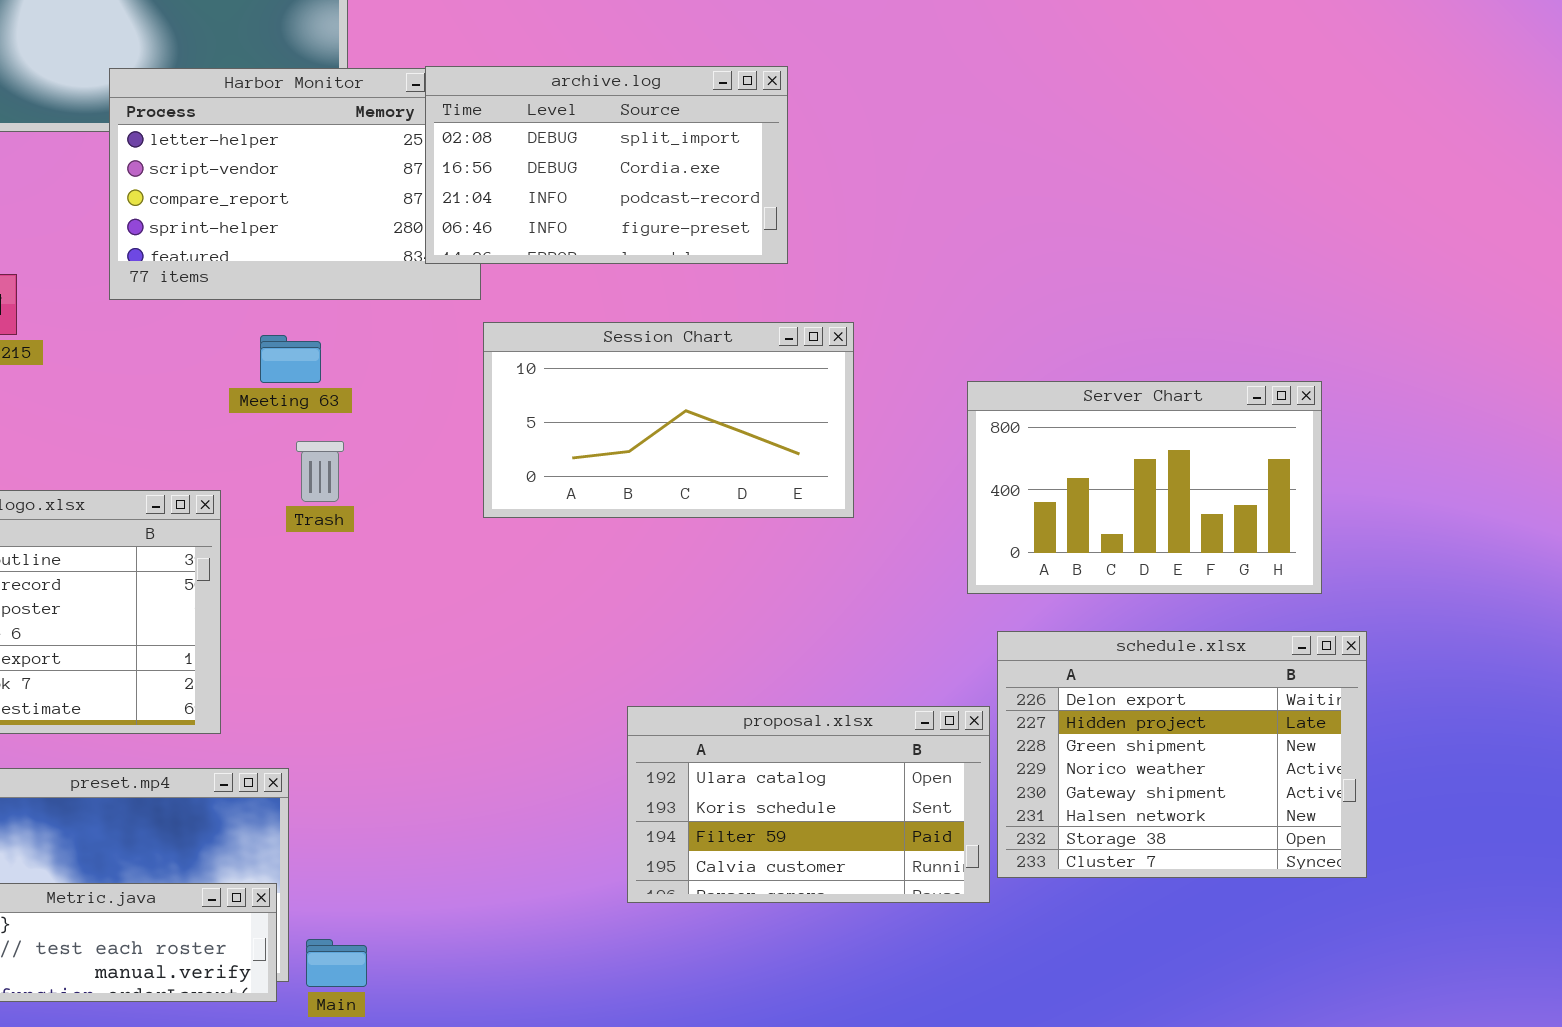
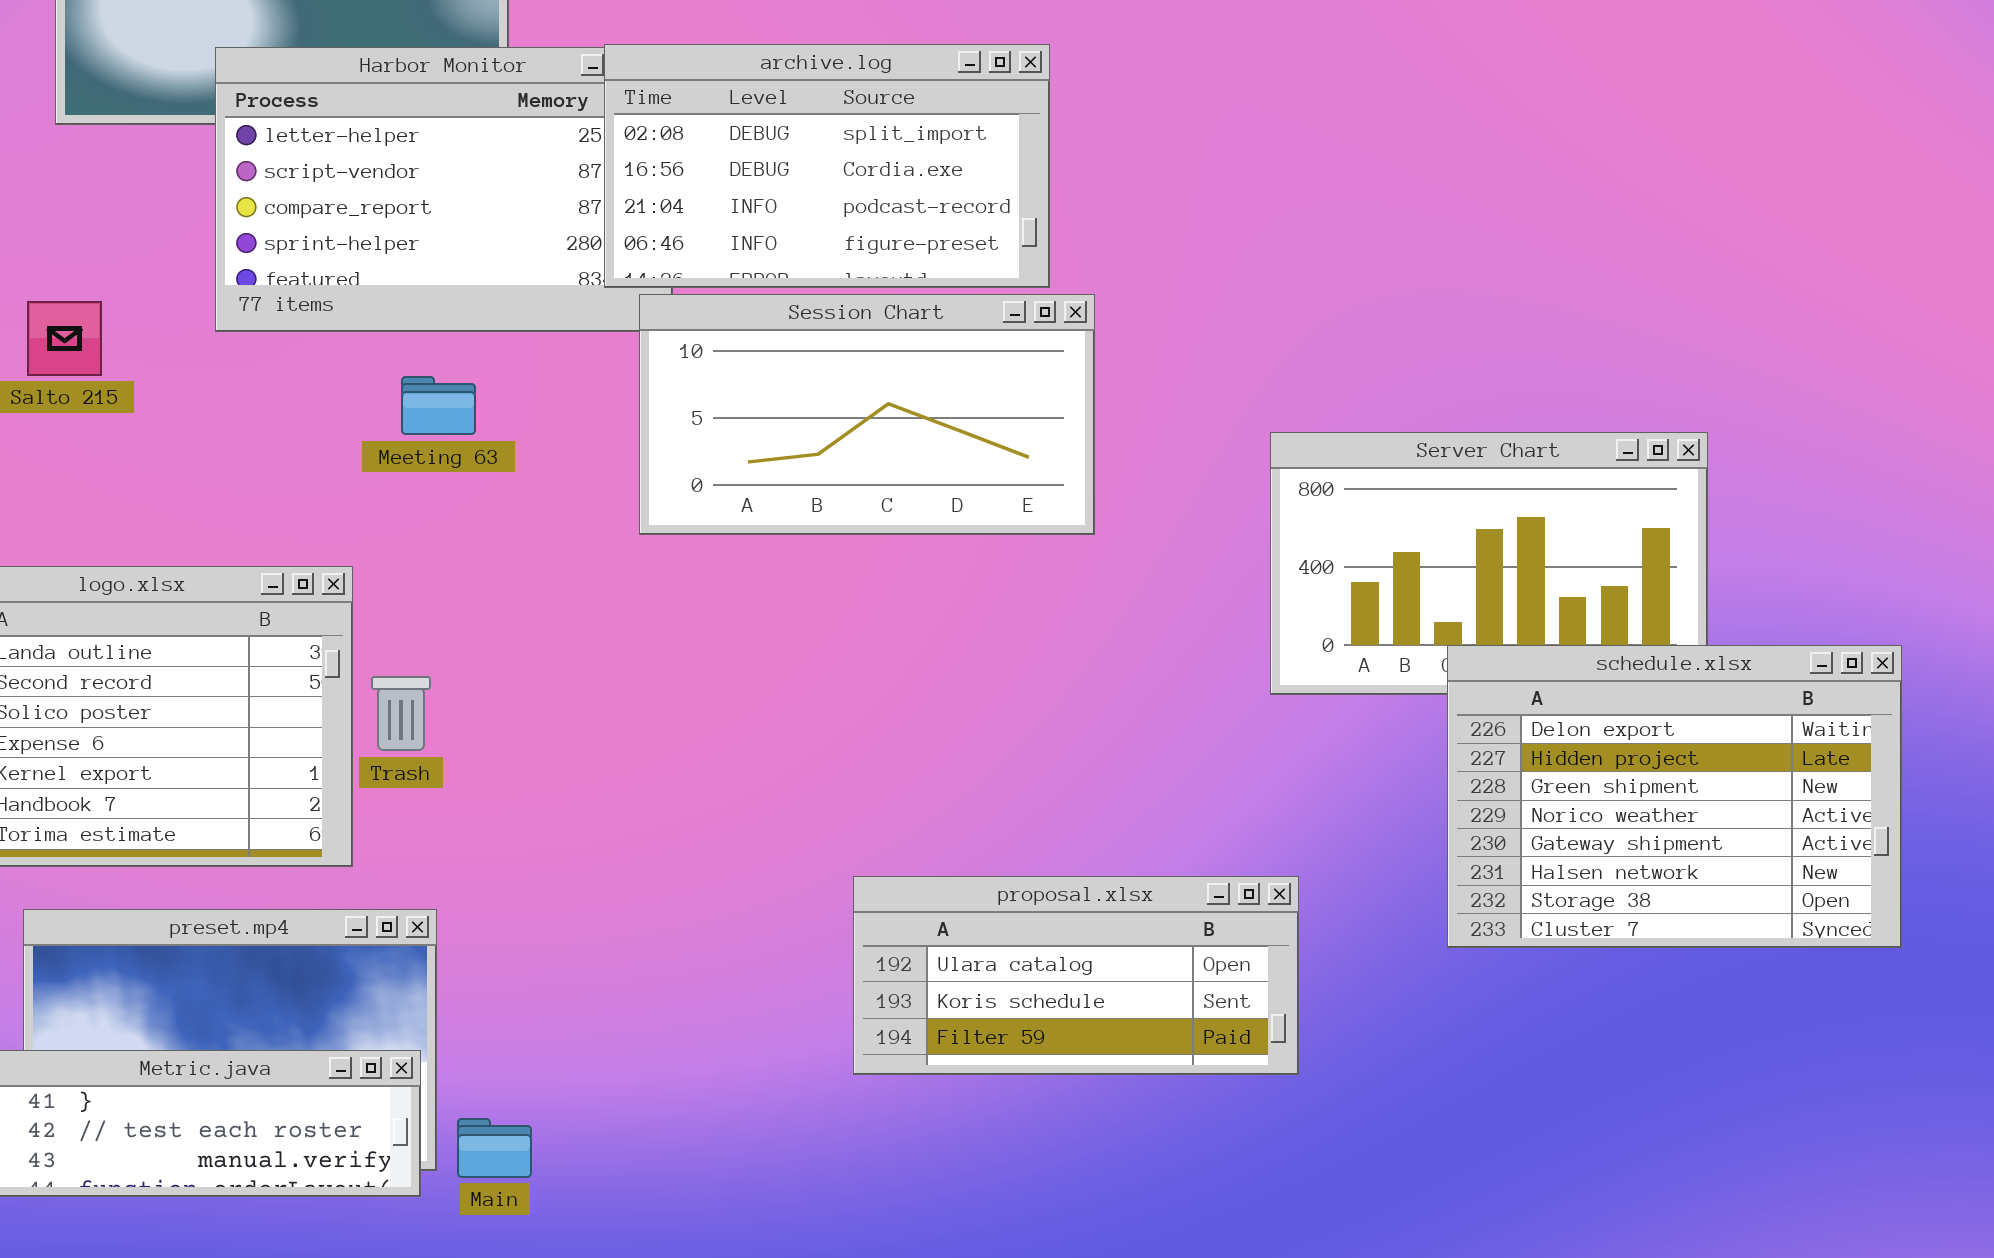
Session Chart: [483,322,854,518] -> [639,294,1095,535], moved
Trash: [296,441,344,502] -> [371,676,431,751], moved
schedule.xlsx: [997,631,1367,878] -> [1447,645,1902,948], moved
proposal.xlsx: [627,706,990,903] -> [853,876,1299,1075], resized

